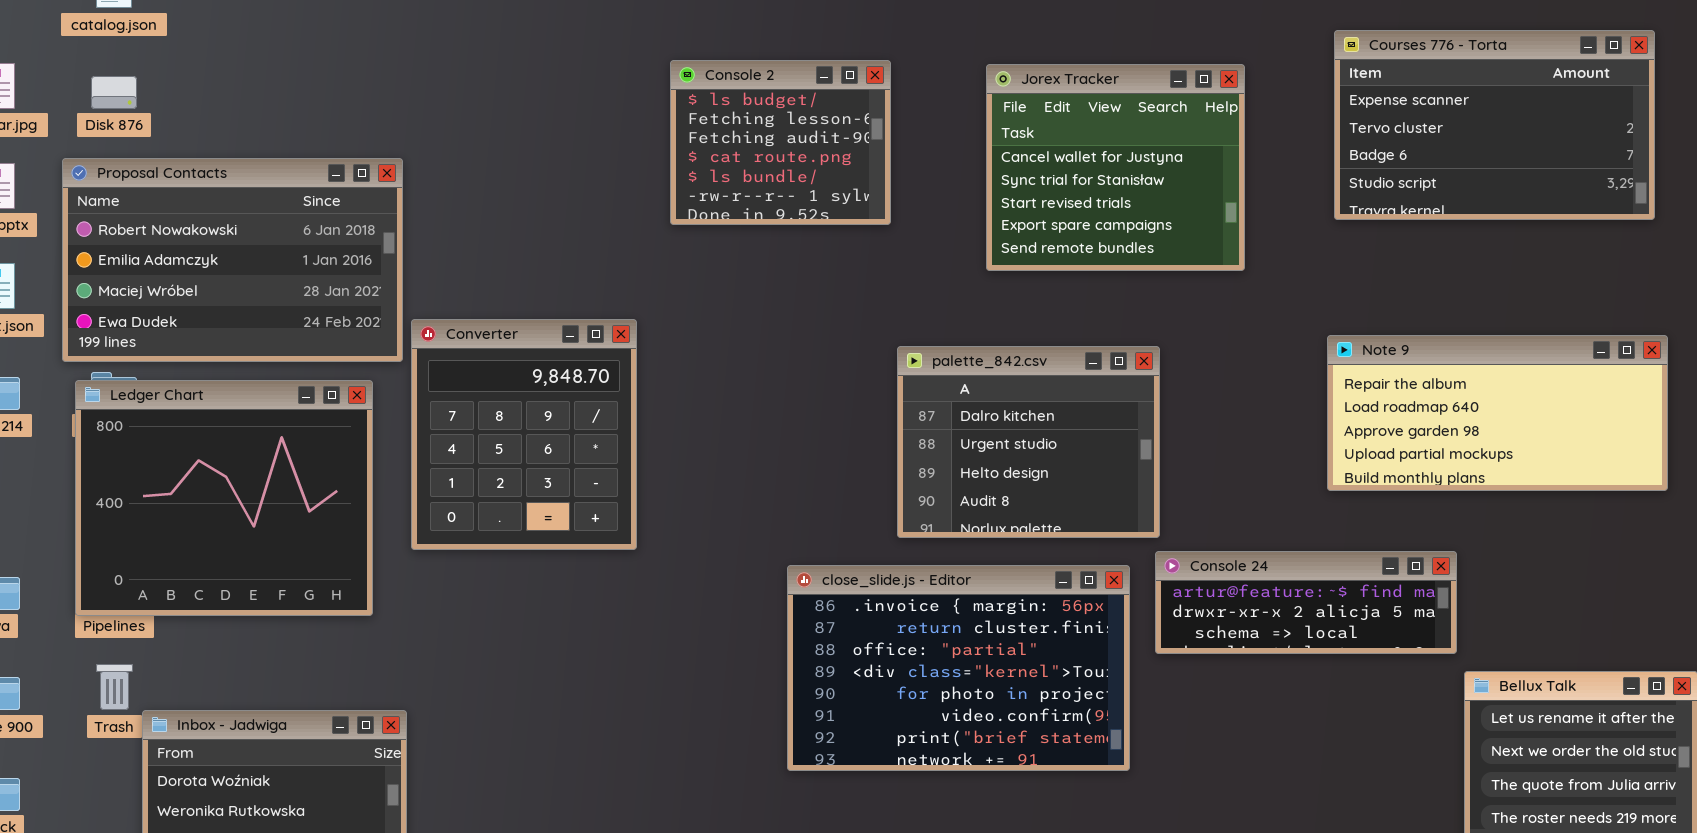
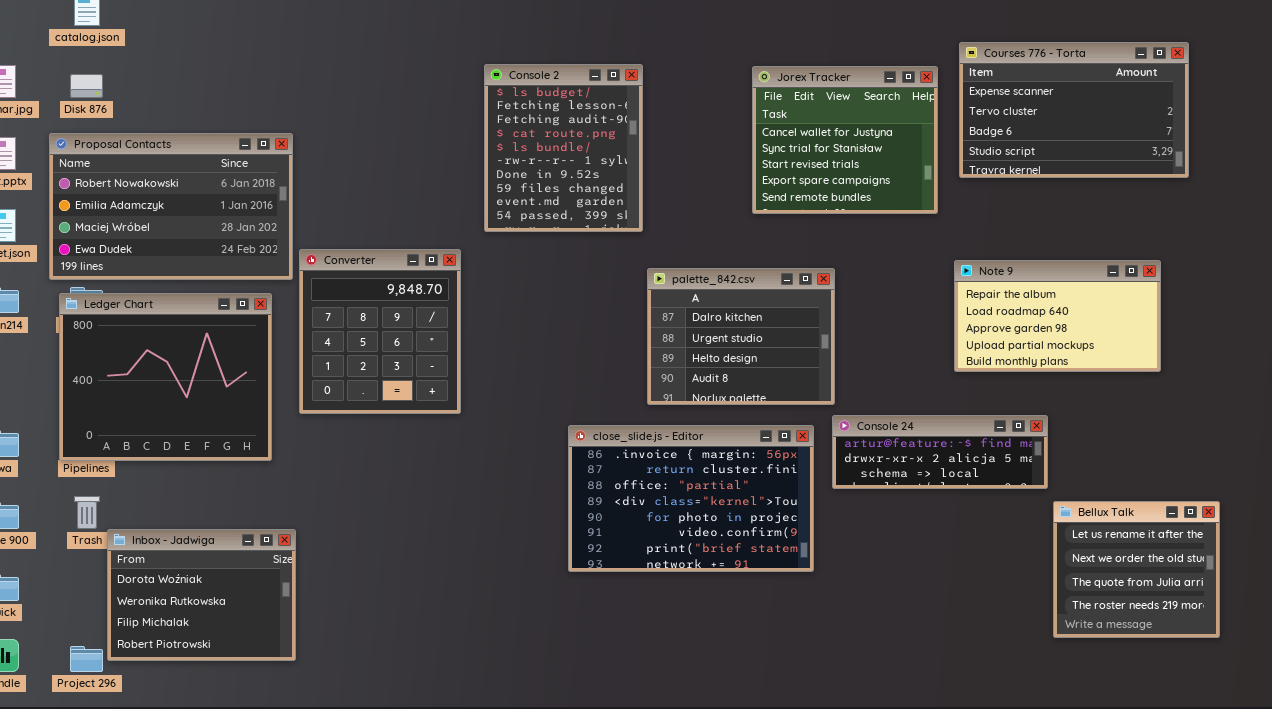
Console 2: [670,60,891,225] -> [484,64,643,232], resized
Jorex Tracker: [986,64,1245,271] -> [752,66,938,214], moved
Note 9: [1327,335,1668,491] -> [954,260,1161,372], resized

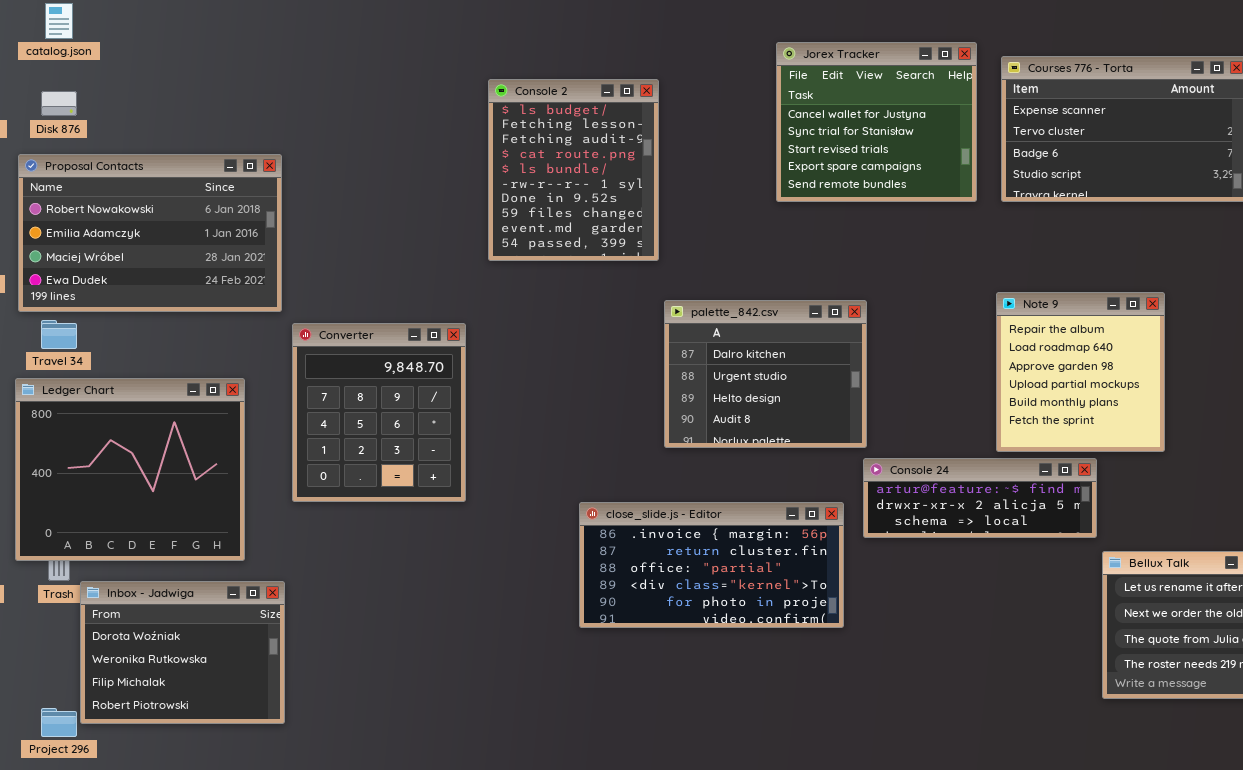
Jorex Tracker: [752,66,938,214] -> [776,42,977,202], moved
Converter: [299,249,461,414] -> [292,323,466,502], moved
Note 9: [954,260,1161,372] -> [996,292,1165,452], resized
Ledger Chart: [59,293,272,461] -> [15,378,245,561], moved
close_slide.js - Editor: [568,425,814,572] -> [579,502,844,628], resized

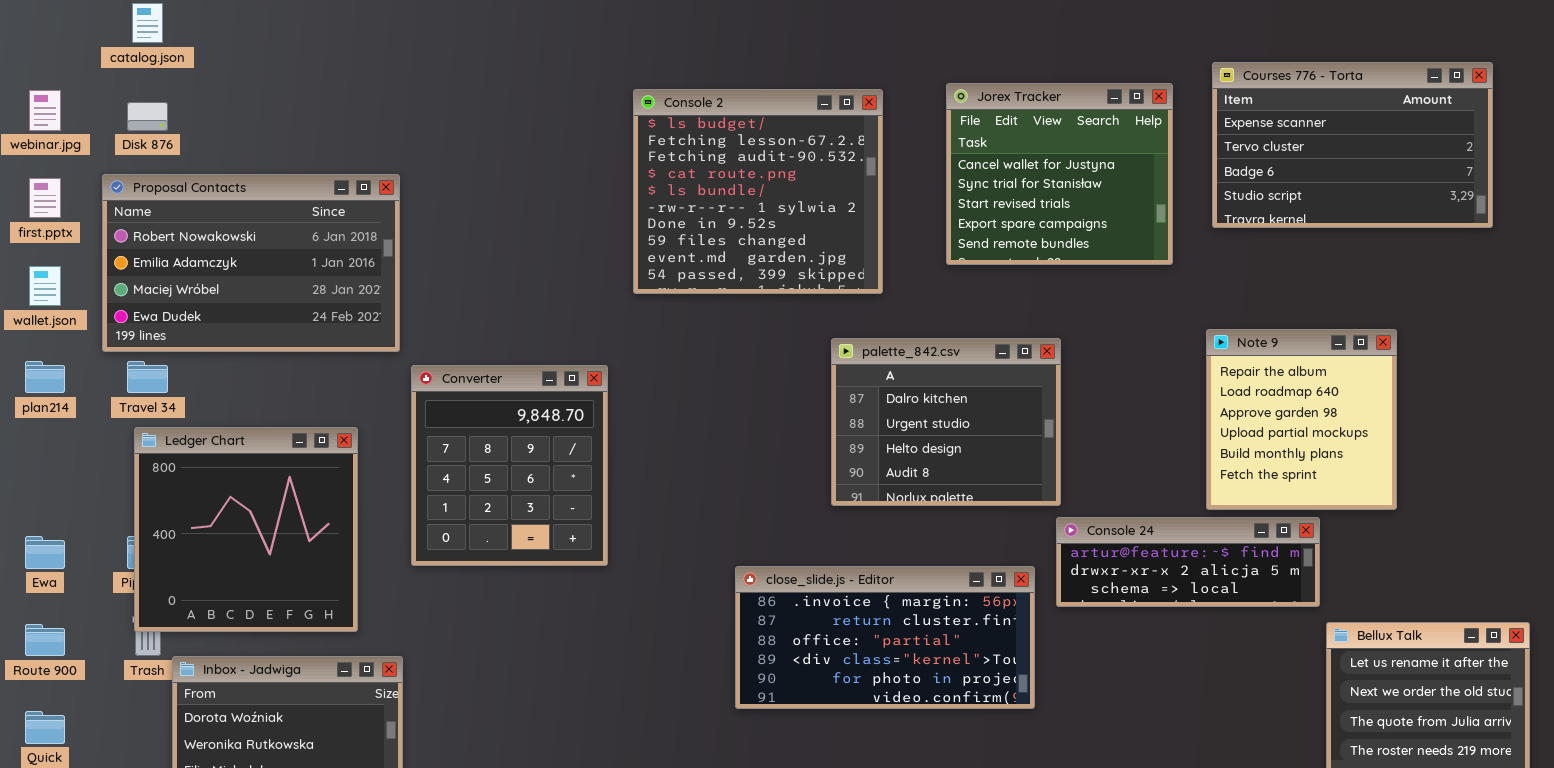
Jorex Tracker: [776,42,977,202] -> [946,83,1173,265], moved
Console 2: [488,79,659,261] -> [633,89,883,294], resized
Ledger Chart: [15,378,245,561] -> [134,427,358,632], resized

